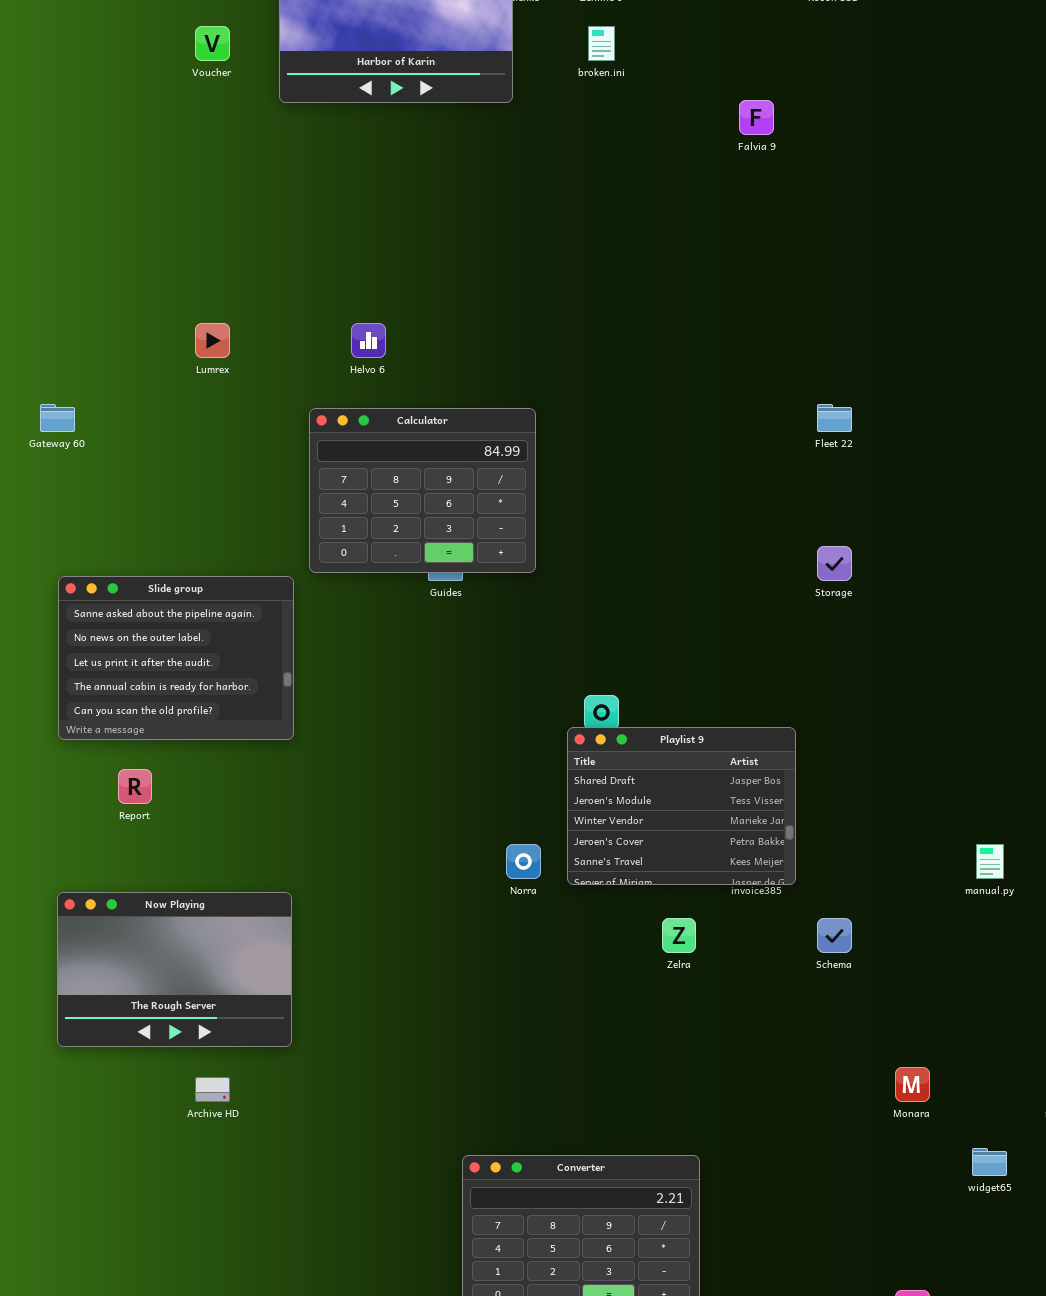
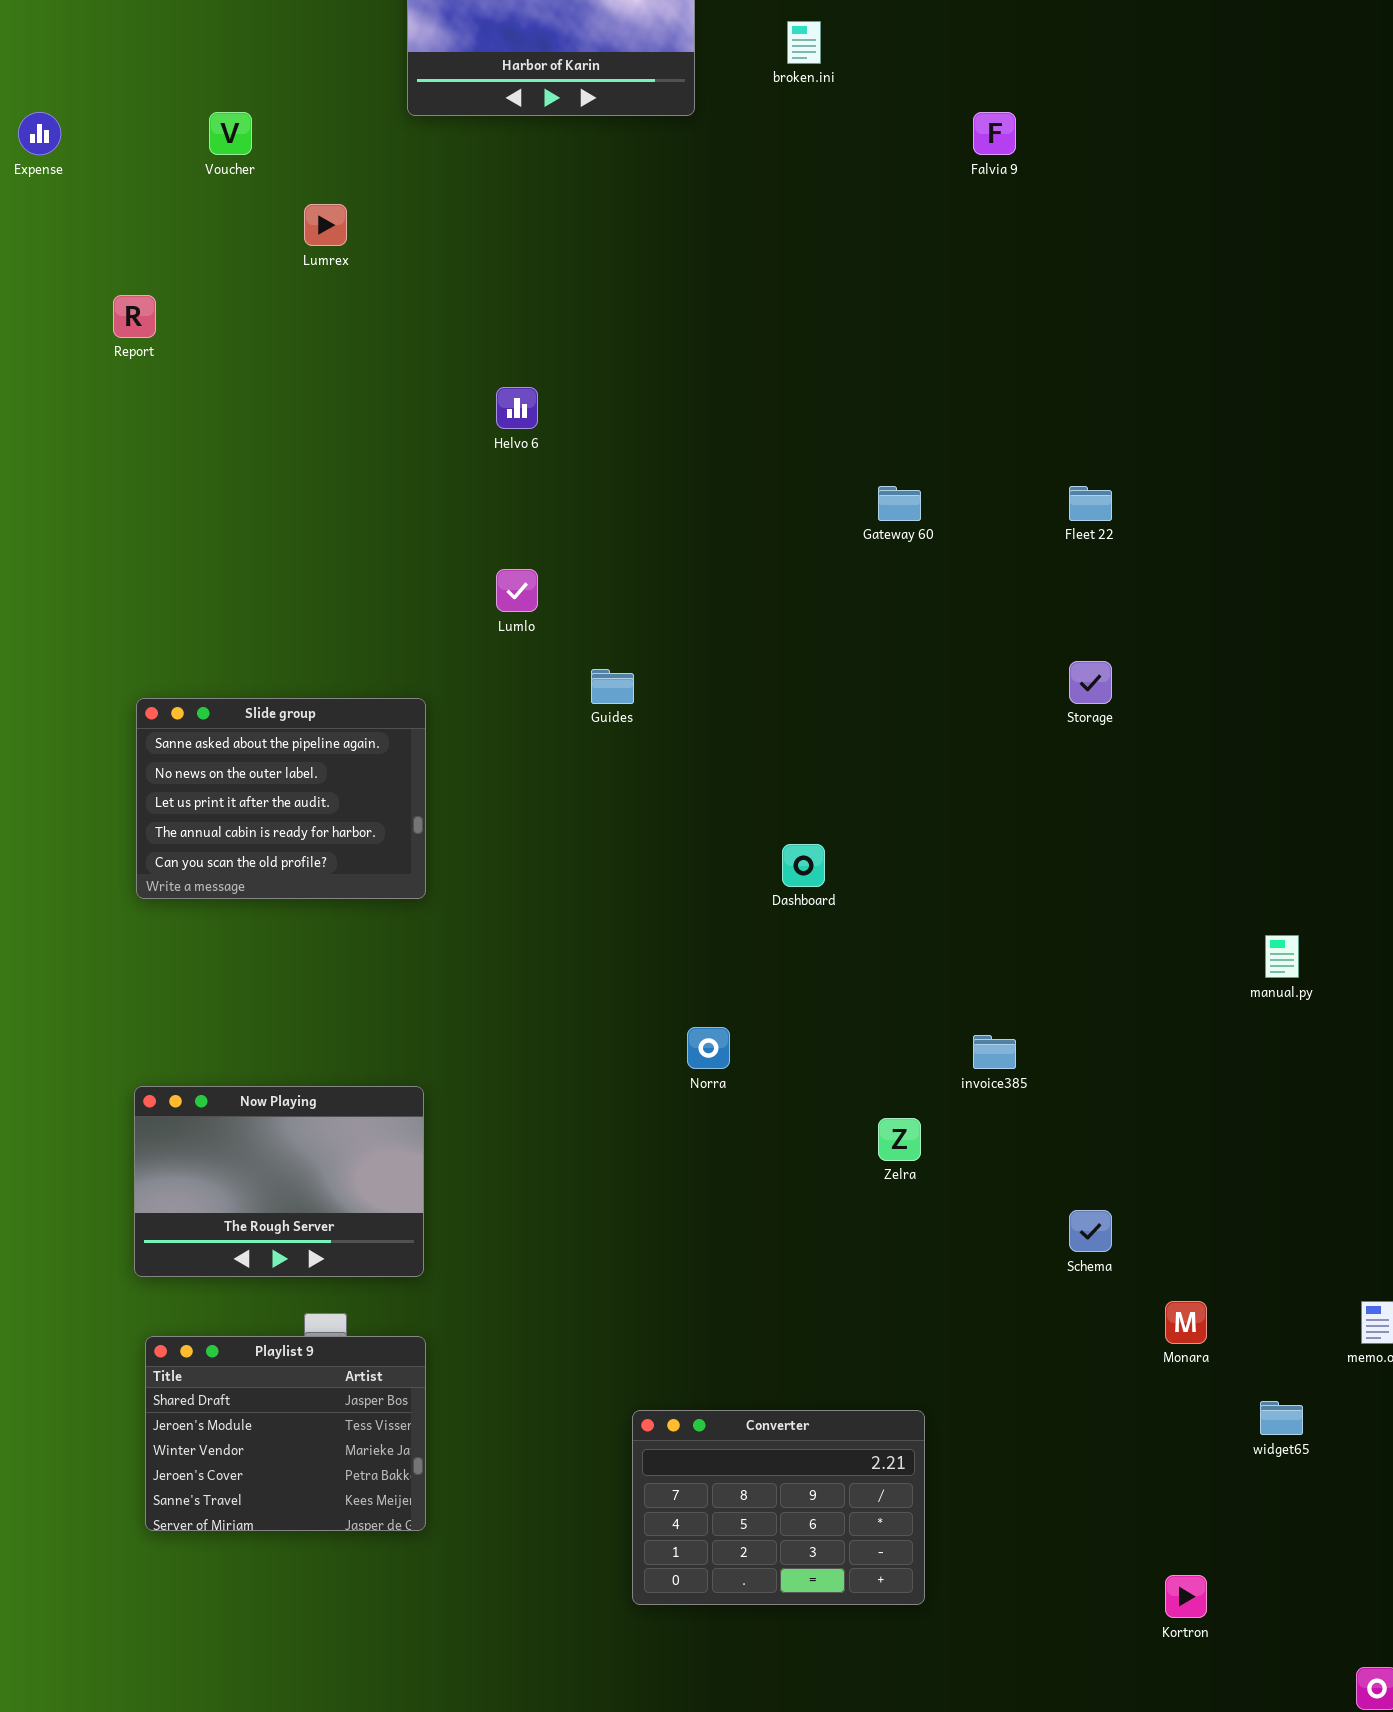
Voucher: [195,26,230,61] -> [209,112,252,155], moved
Lumrex: [195,323,230,358] -> [304,204,347,246], moved
Gateway 60: [40,404,75,432] -> [878,486,921,521], moved
Calculator: [309,408,536,573] -> none, closed
Playlist 9: [567,727,796,885] -> [145,1336,426,1531], moved
Report: [118,769,152,804] -> [113,295,156,338], moved
manual.py: [976,844,1004,879] -> [1265,935,1299,978], moved
Schema: [817,918,852,953] -> [1069,1210,1112,1252], moved

